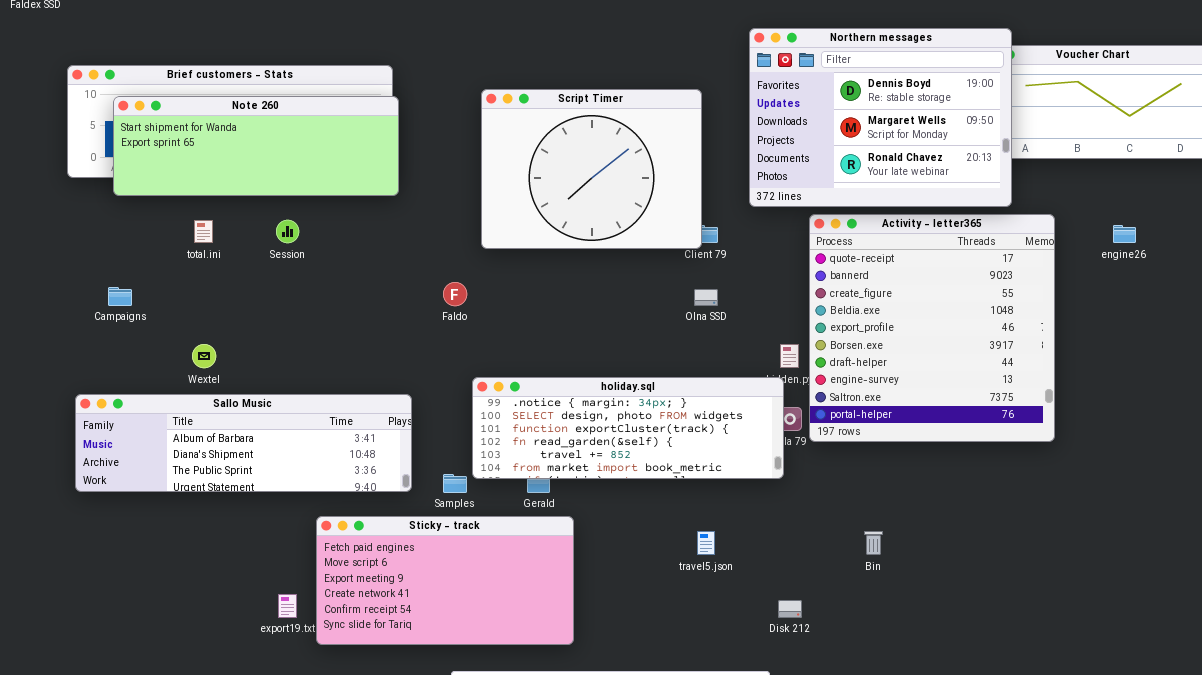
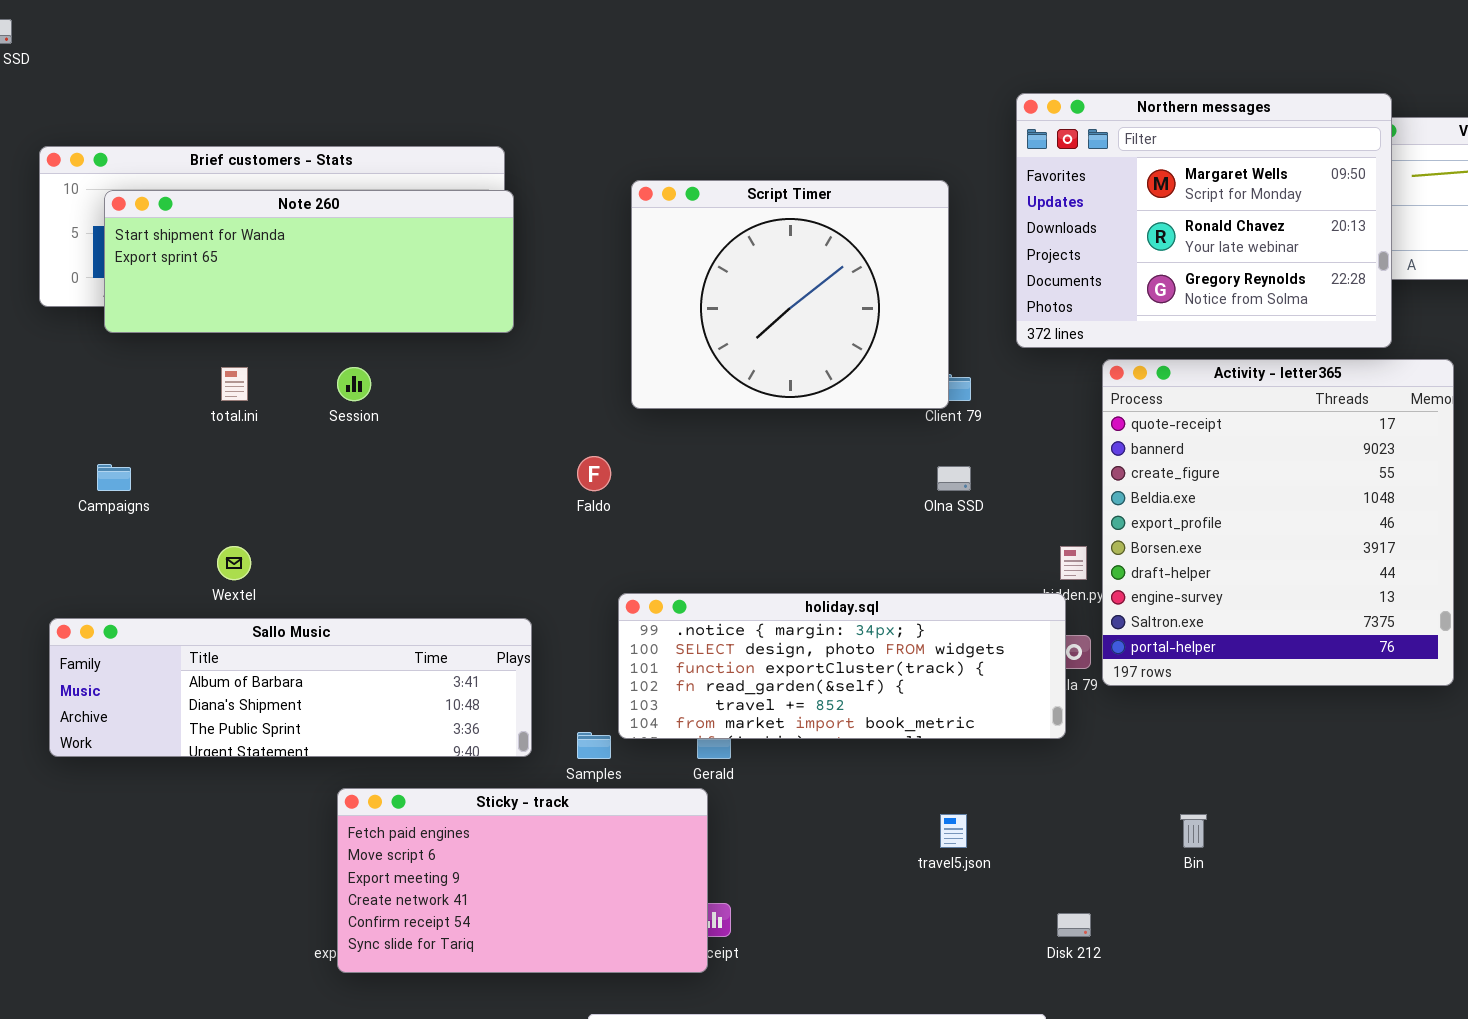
Northern messages: [749,28,1012,207] -> [1016,93,1392,348], scrolled down 1 row
Sticky - track: [316,516,574,645] -> [337,788,708,973], moved

